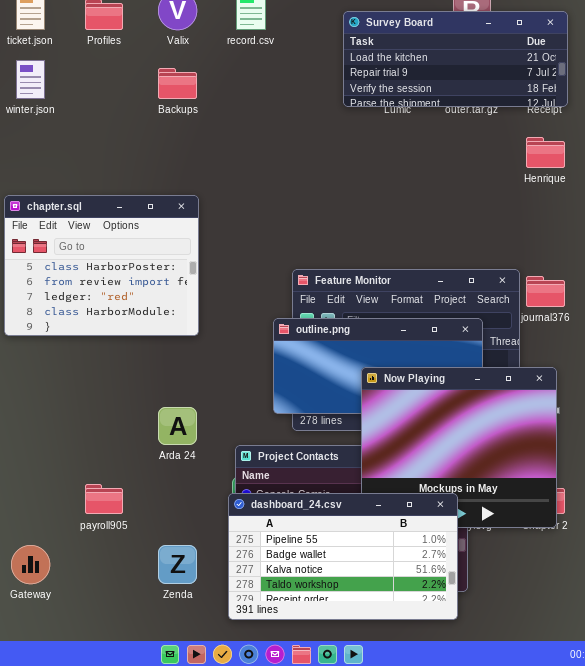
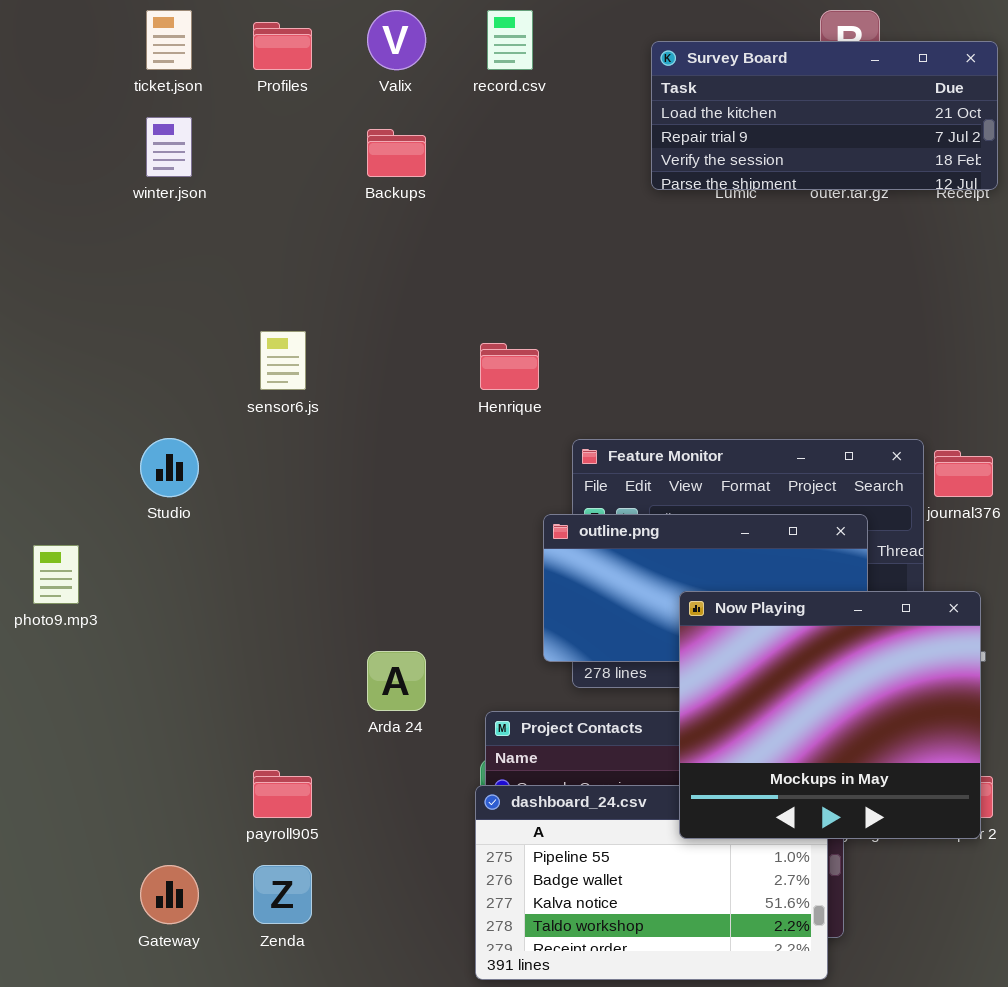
Henrique: [526,137,565,168] -> [480,343,539,390], moved
chapter.sql: [4,195,199,336] -> none, closed
Now Playing: [361,367,557,528] -> [679,591,981,839], raised
Zenda: [158,545,197,584] -> [253,865,312,924], moved

